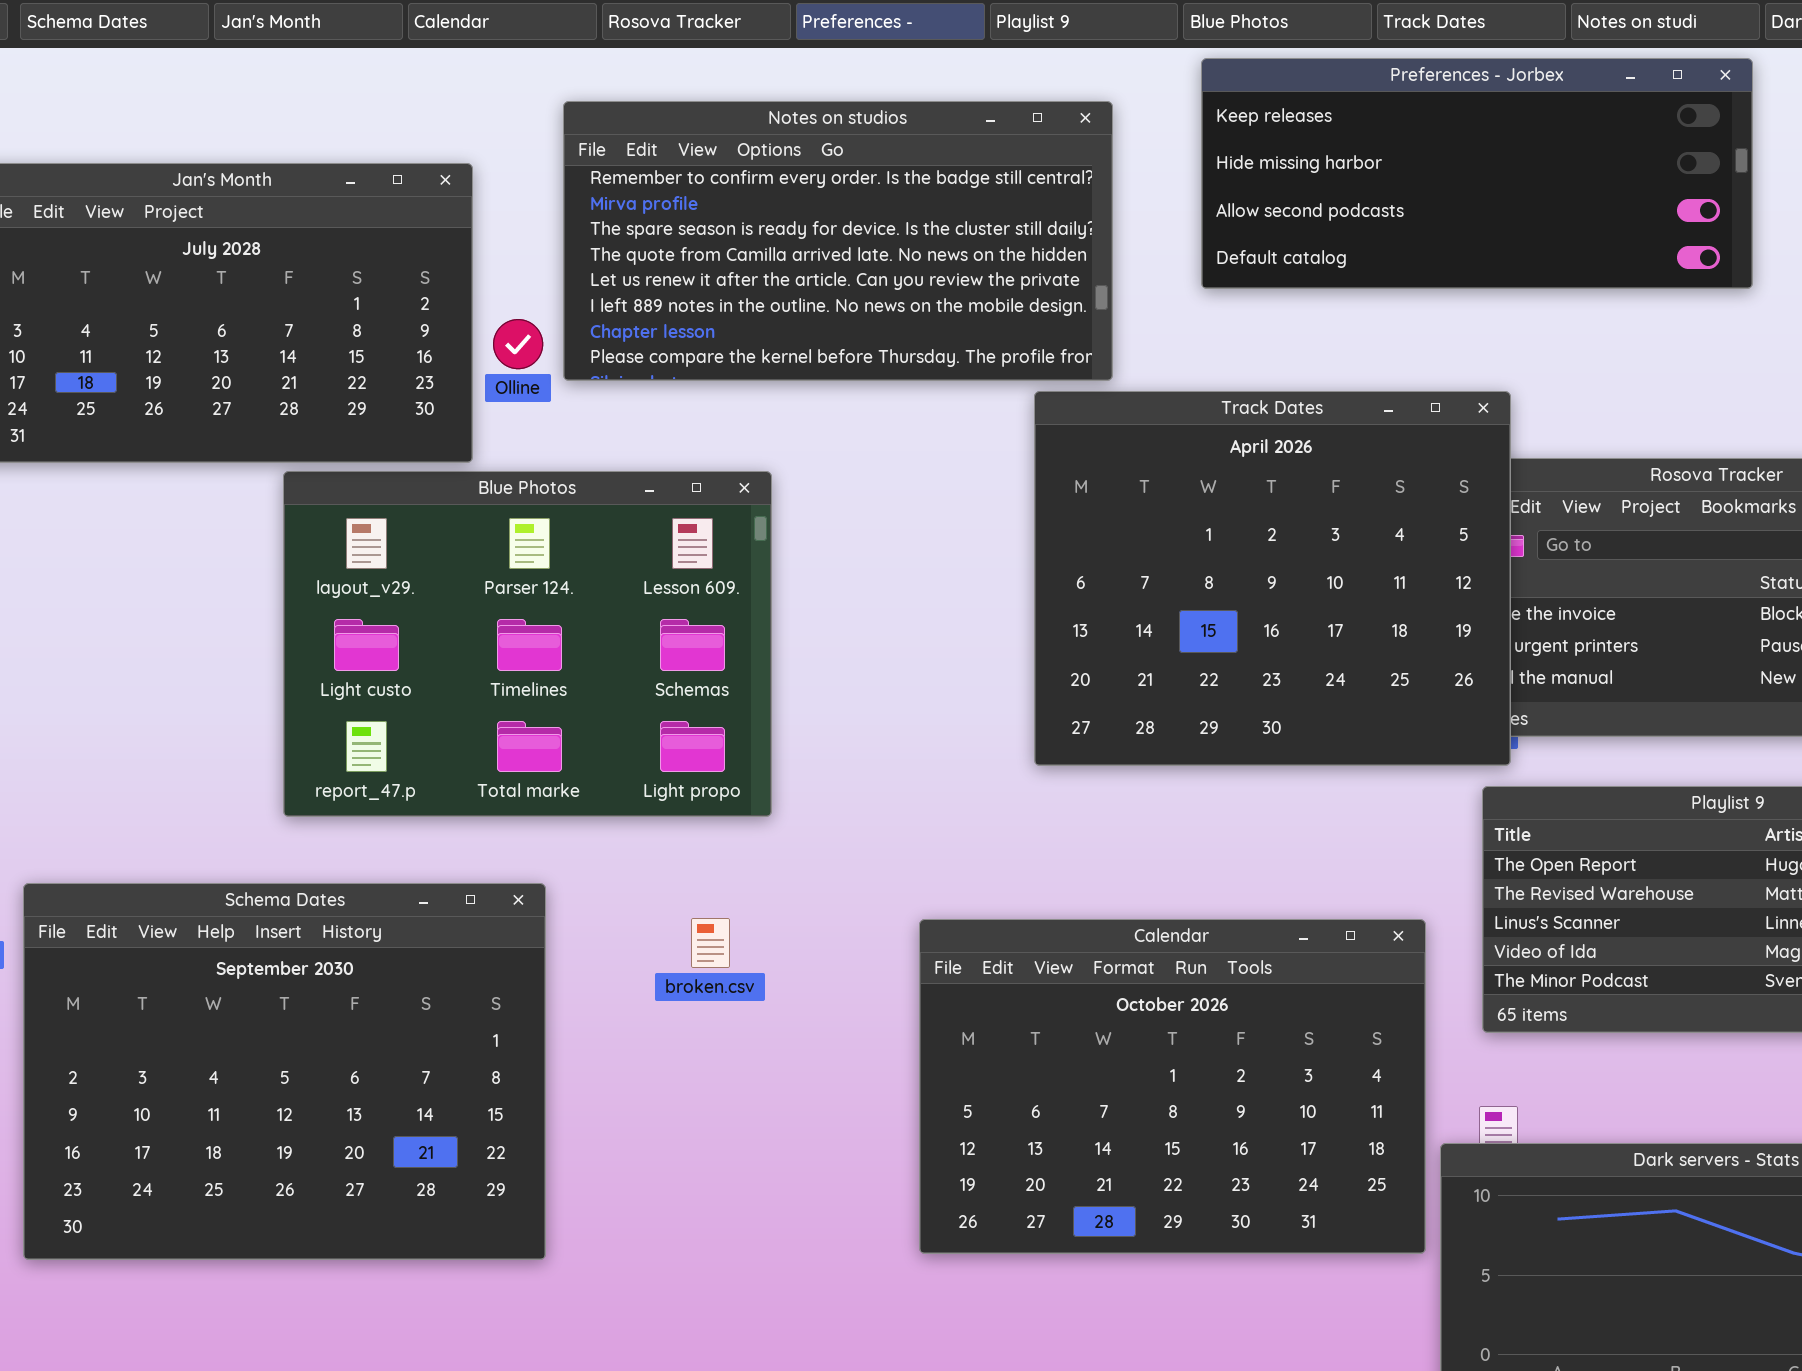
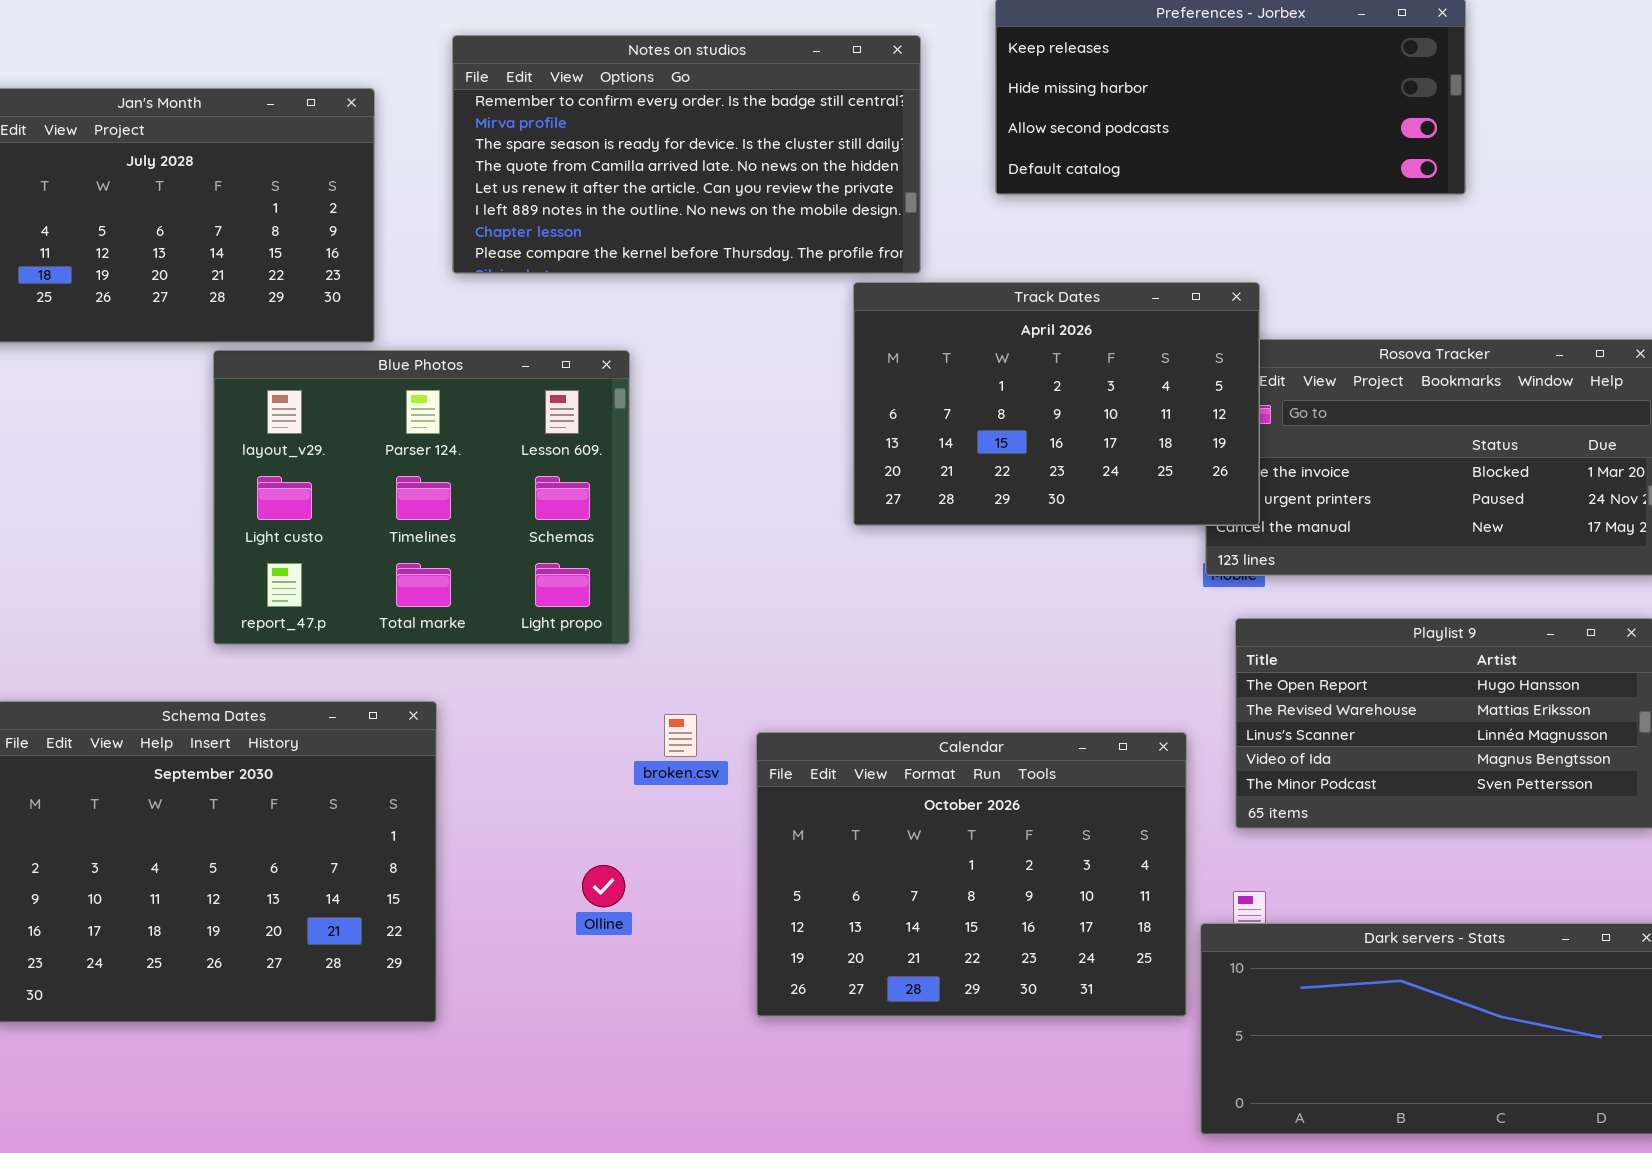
Olline: [493,319,543,369] -> [582,865,625,907], moved
Track Dates: [1034,391,1511,766] -> [853,282,1260,526], resized
broken.csv: [691,918,730,968] -> [664,714,697,757], moved

